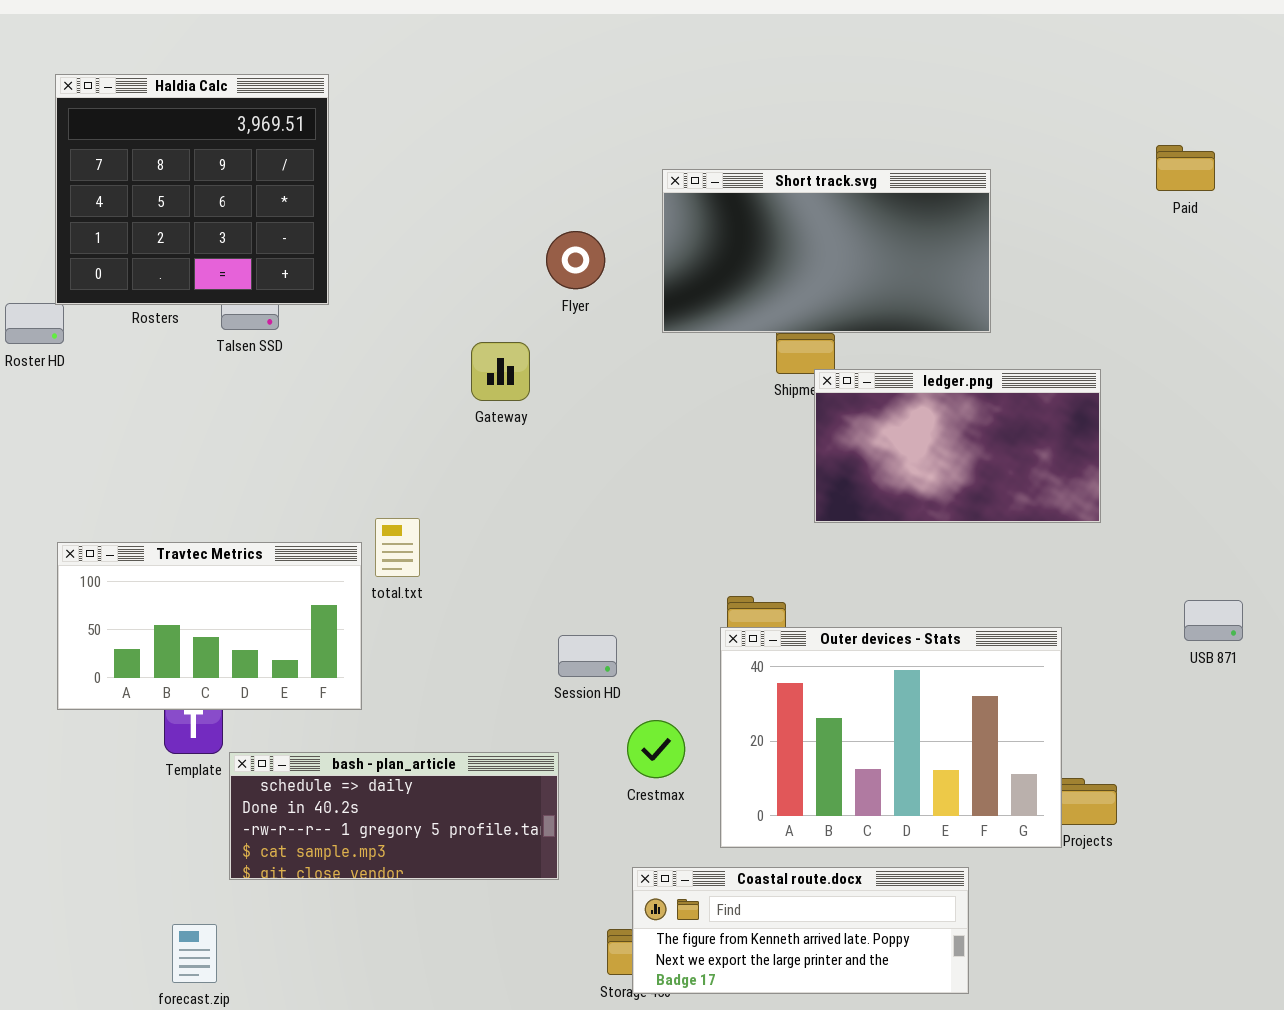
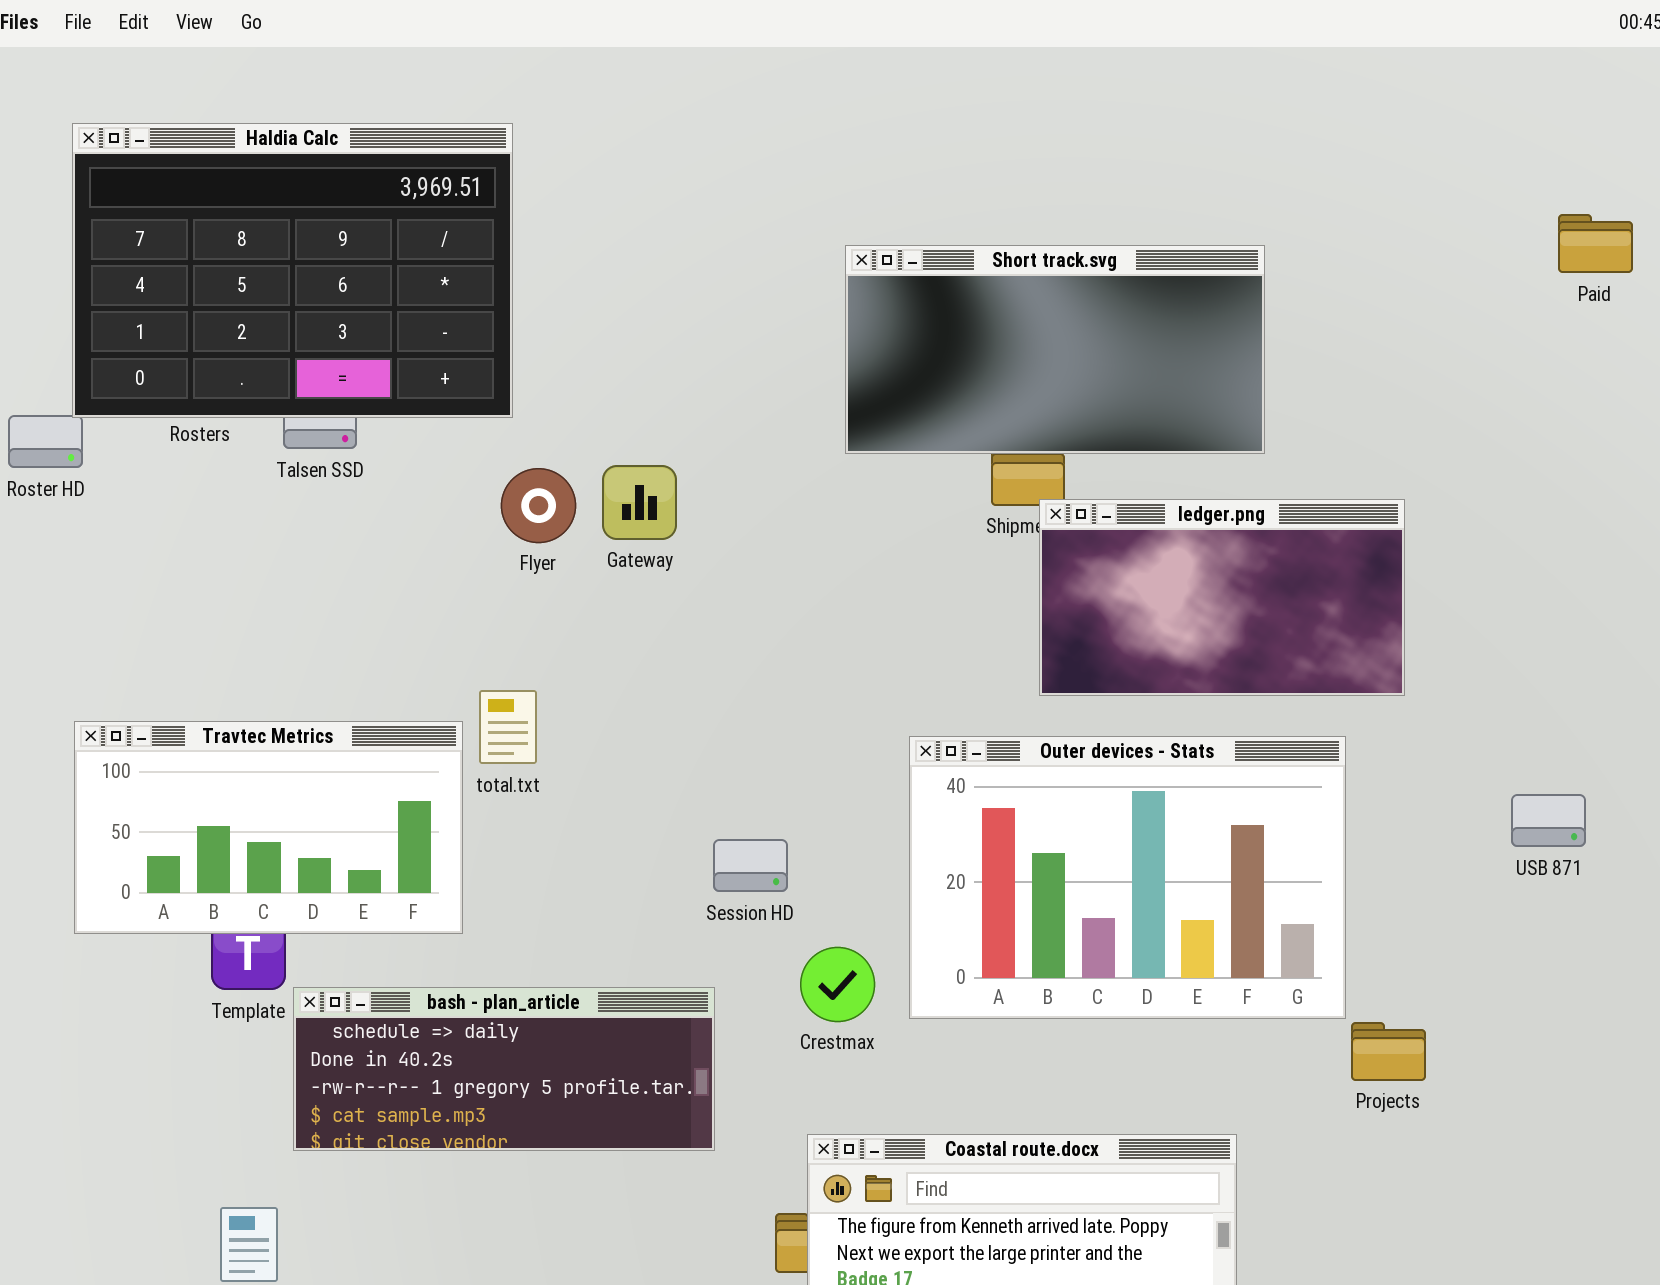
Haldia Calc: [55,74,329,305] -> [72,123,513,418], resized
Paid: [1156,145,1215,191] -> [1558,214,1633,273], moved
Flyer: [546,231,605,289] -> [501,468,576,543], moved
Outer devices - Stats: [720,627,1062,848] -> [909,736,1346,1019], moved

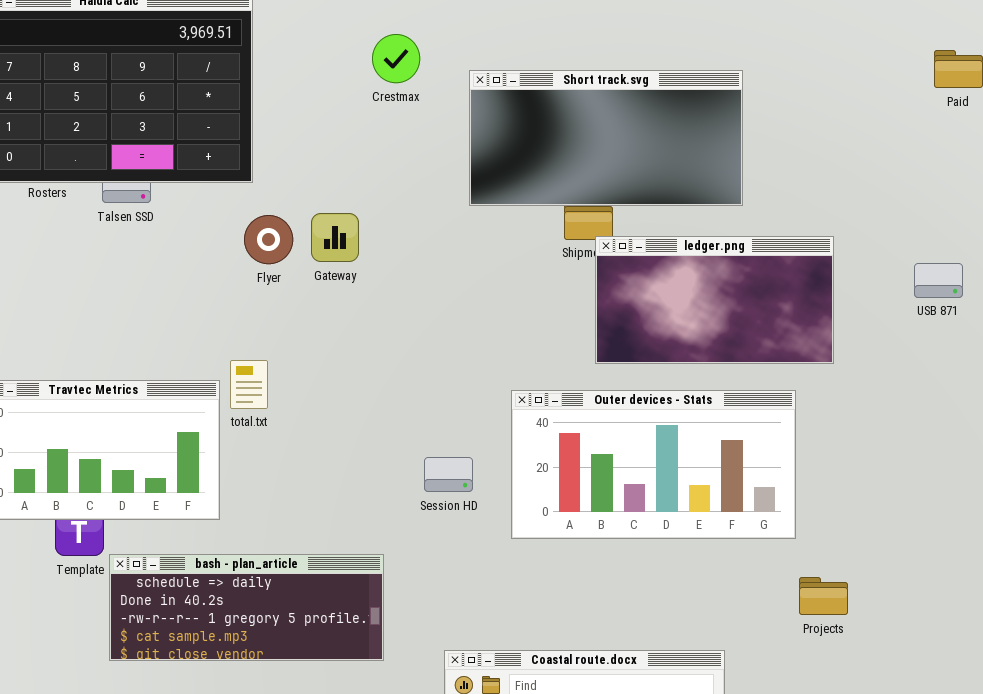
Outer devices - Stats: [909,736,1346,1019] -> [511,390,796,539], resized
USB 871: [1511,794,1586,847] -> [914,263,963,298], moved
Session HD: [713,839,788,892] -> [424,457,473,492], moved
Crestmax: [800,947,875,1022] -> [372,34,420,83], moved

